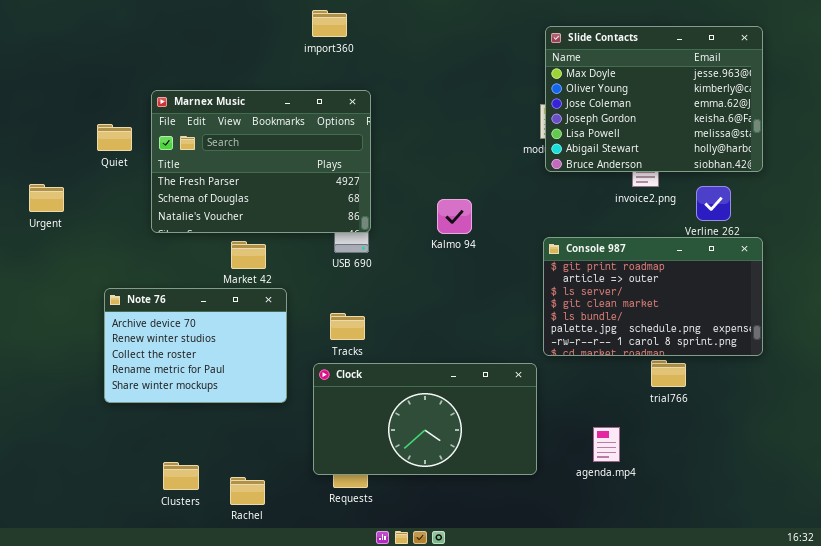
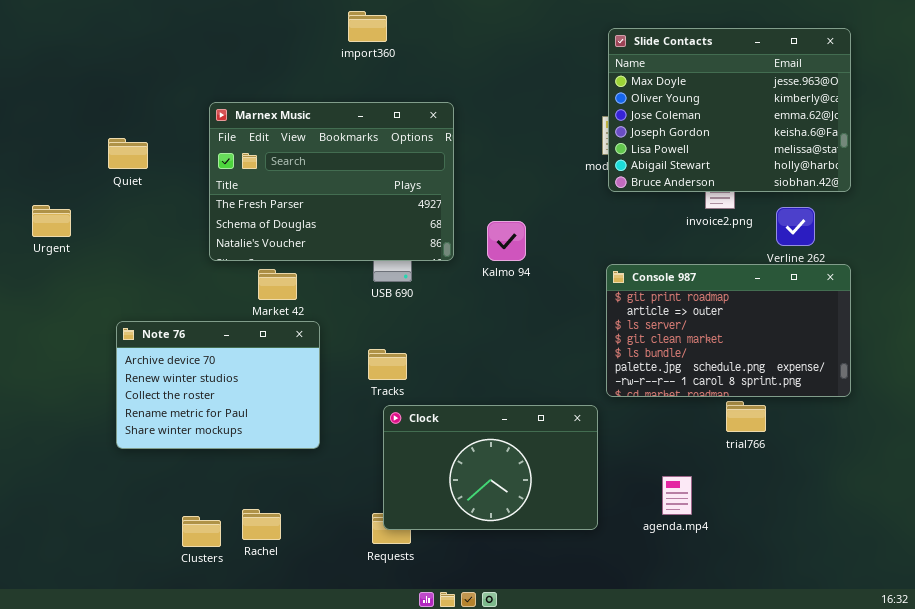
Marnex Music: [151,90,371,233] -> [209,102,454,261], moved
Clock: [313,363,537,475] -> [383,405,598,530], resized
Rachel: [230,477,265,505] -> [242,509,281,540], moved

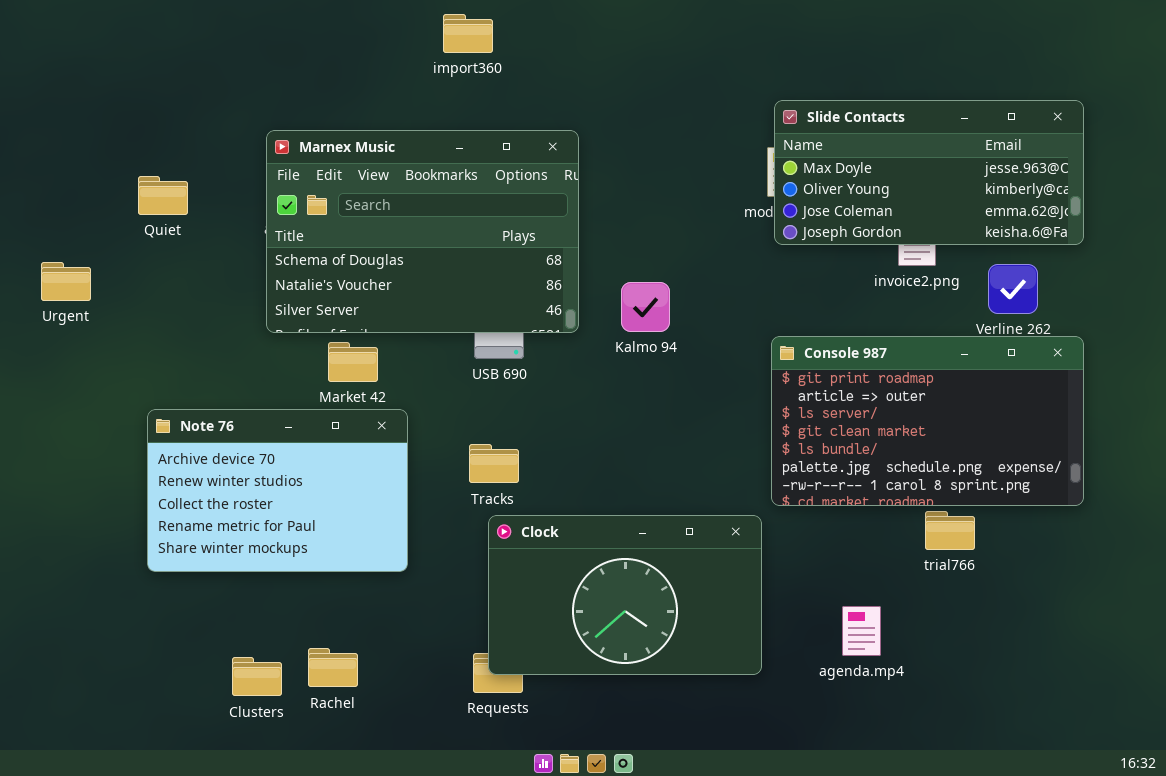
Slide Contacts: [608,28,851,192] -> [774,100,1084,245], resized
Marnex Music: [209,102,454,261] -> [266,130,579,333], scrolled down 1 row

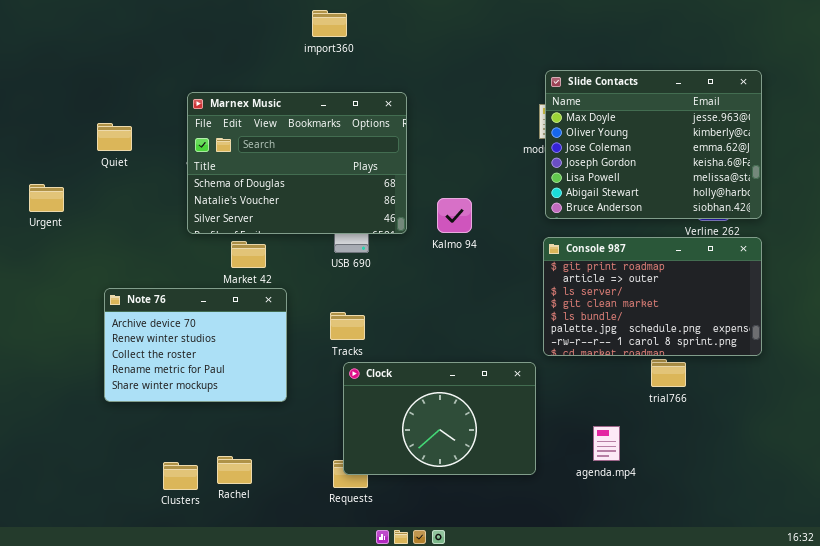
Slide Contacts: [774,100,1084,245] -> [545,70,762,219], resized

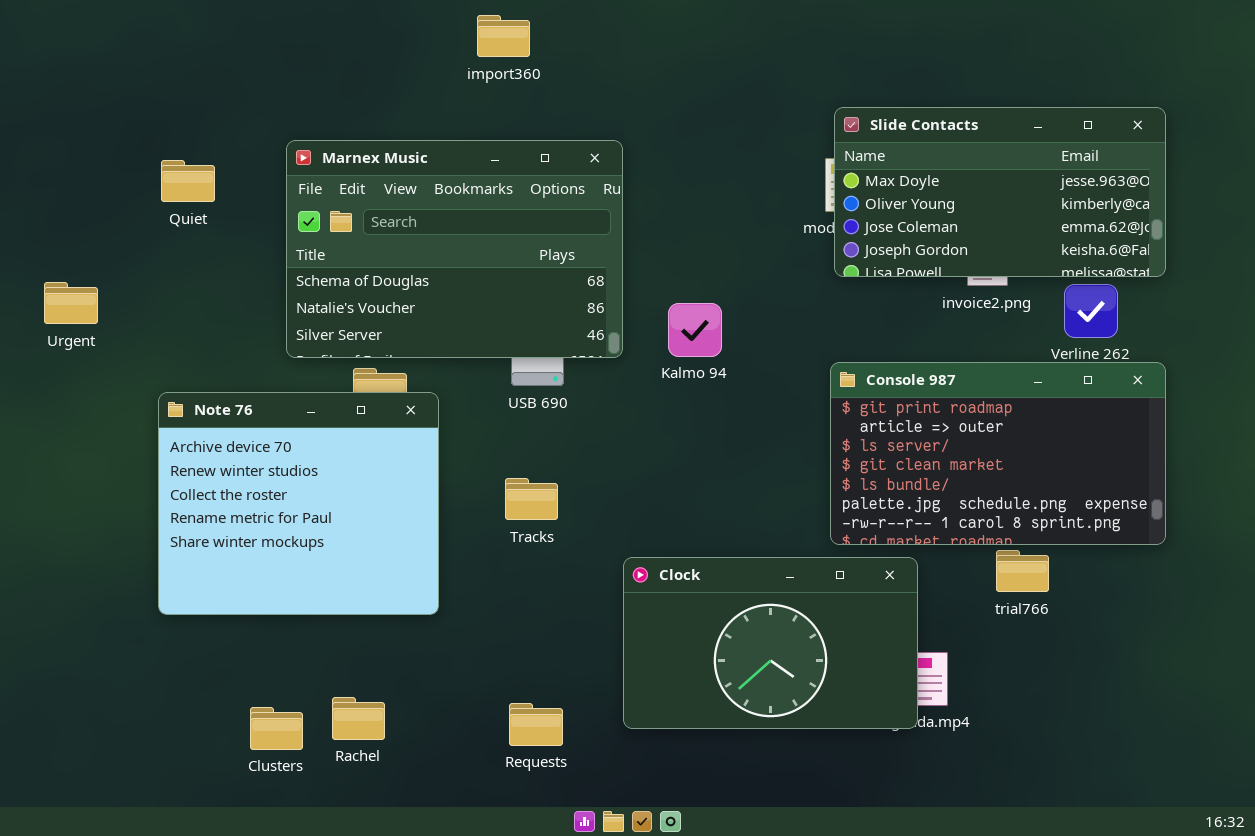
Slide Contacts: [545,70,762,219] -> [834,107,1166,277], resized
Quiet: [97,123,132,151] -> [161,160,215,202], moved
Note 76: [104,288,287,402] -> [158,392,439,615], resized
Clock: [343,362,536,475] -> [623,557,918,729], moved

